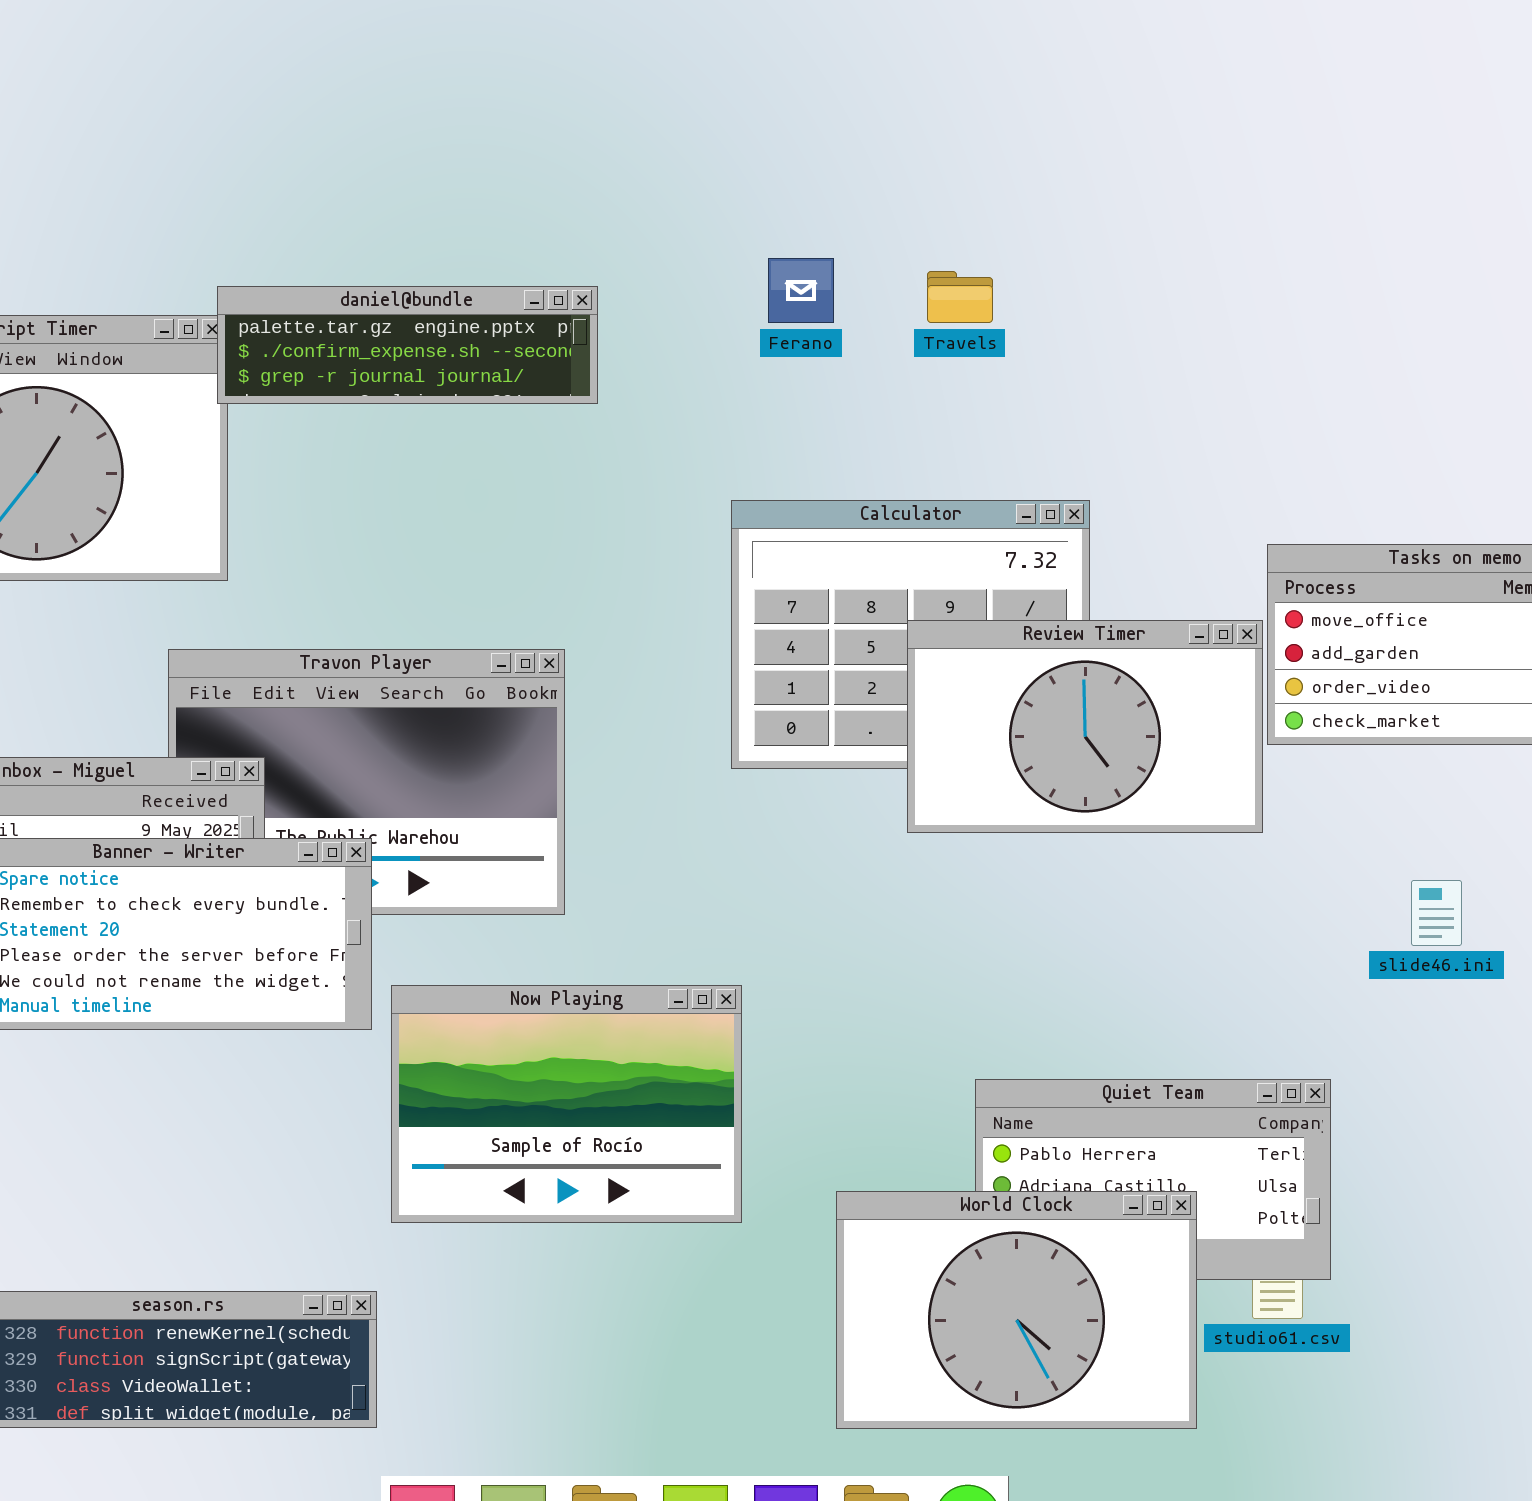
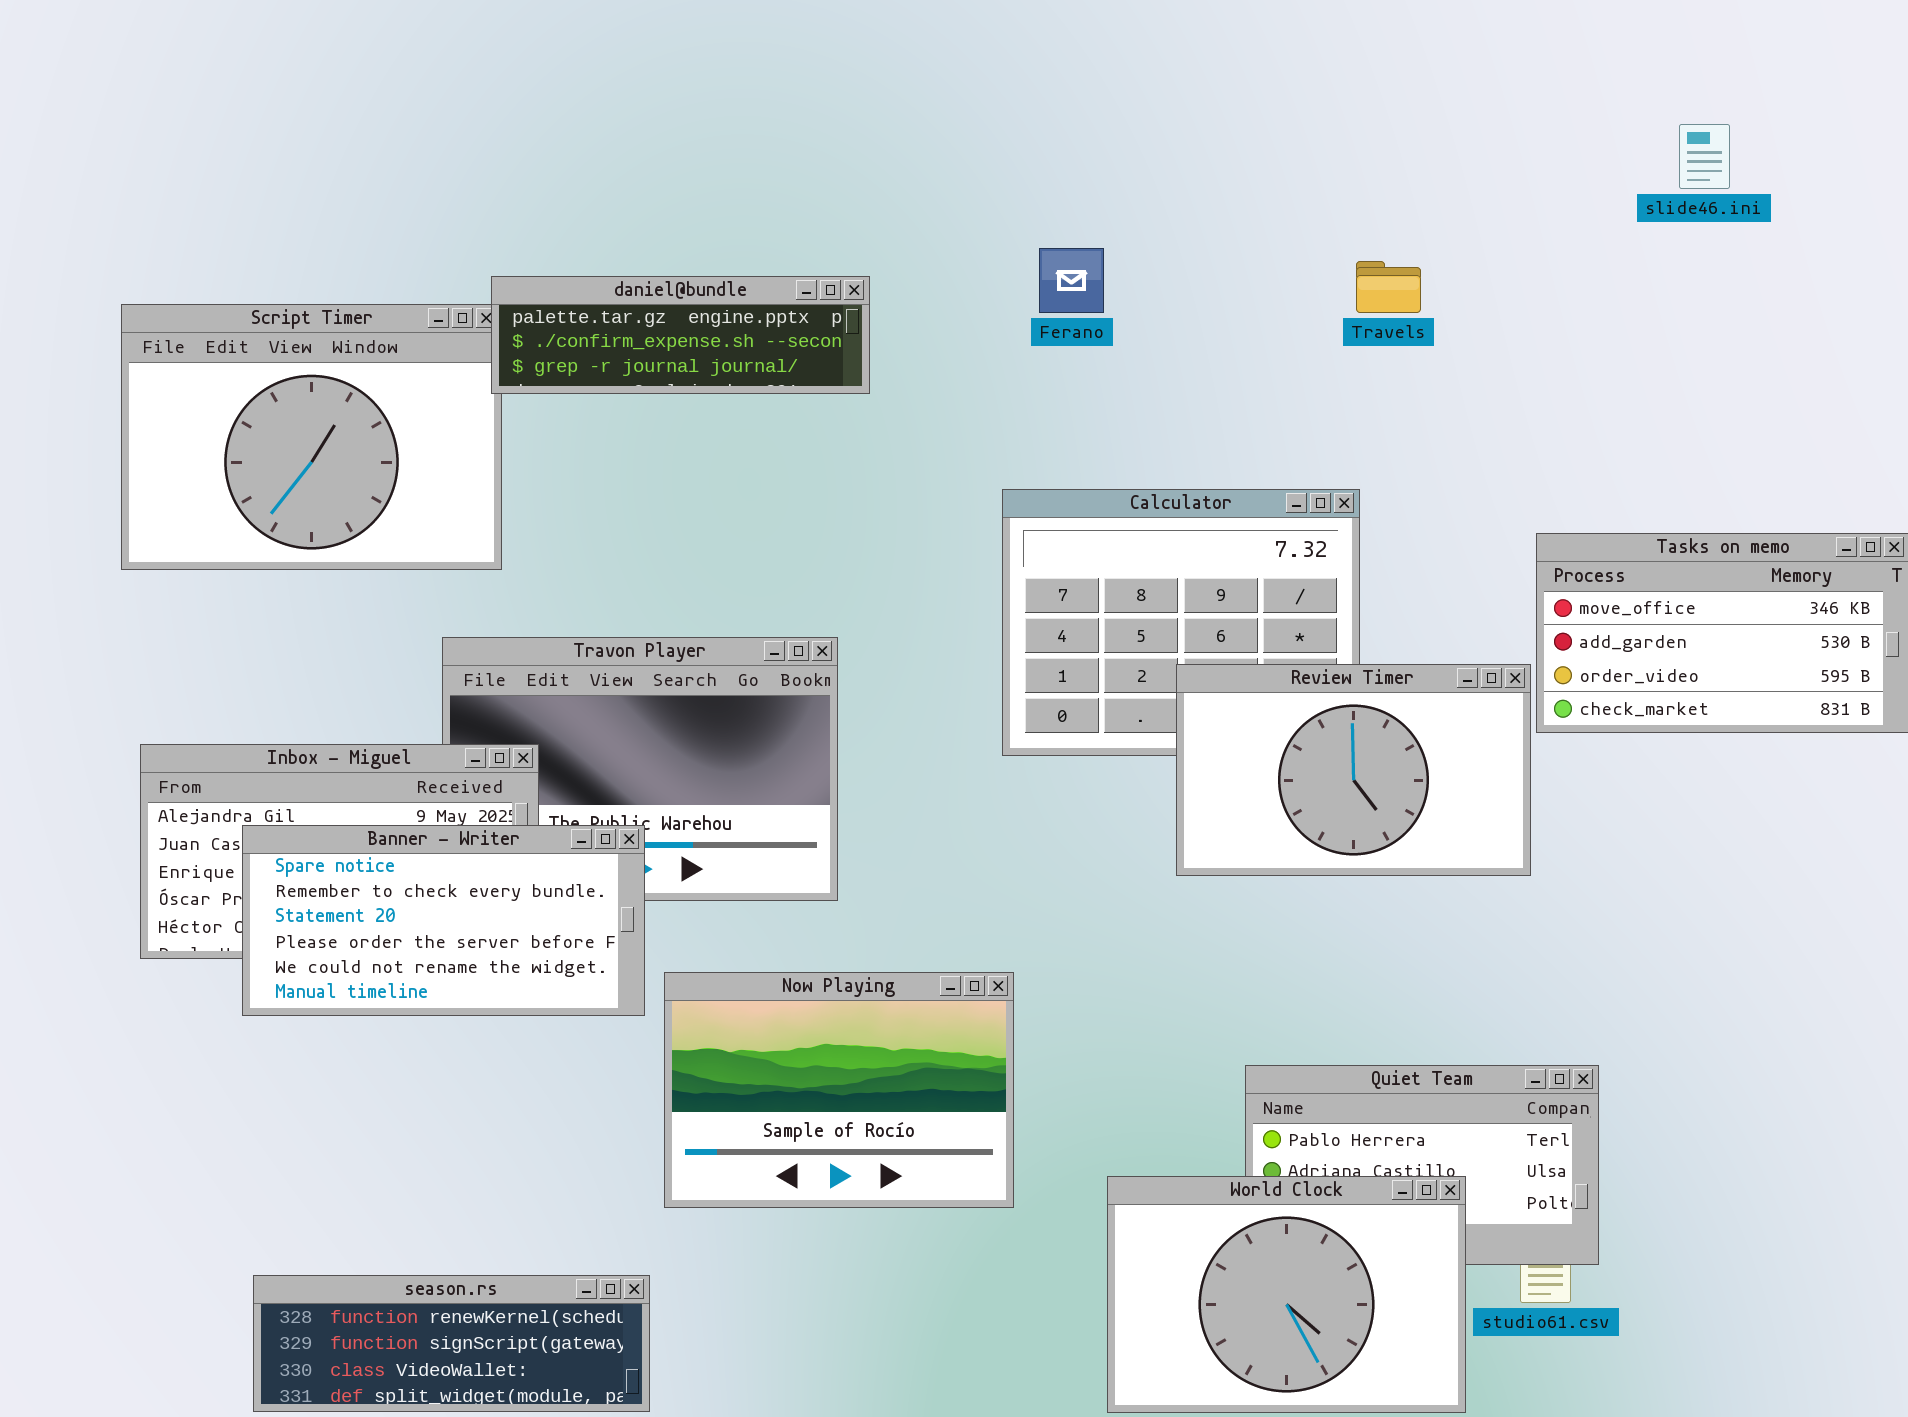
Travels: [927,271,993,323] -> [1356,261,1421,313], moved
Review Timer: [907,620,1263,833] -> [1176,664,1531,876], moved
slide46.ini: [1411,880,1462,946] -> [1679,124,1730,189], moved

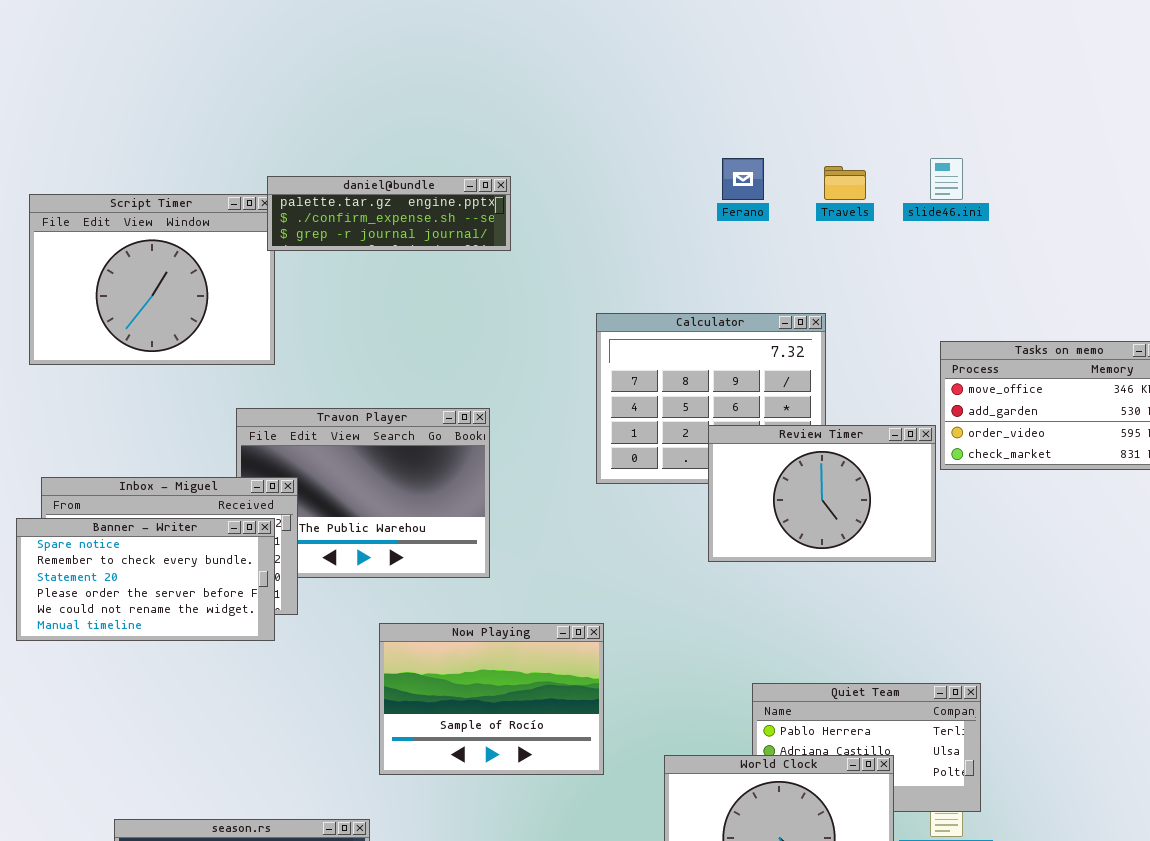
slide46.ini: [1679,124,1730,189] -> [930,158,963,200], moved
Ferano: [1039,248,1104,313] -> [722,158,764,200], moved
Banner - Writer: [242,825,645,1016] -> [16,518,275,641], moved

